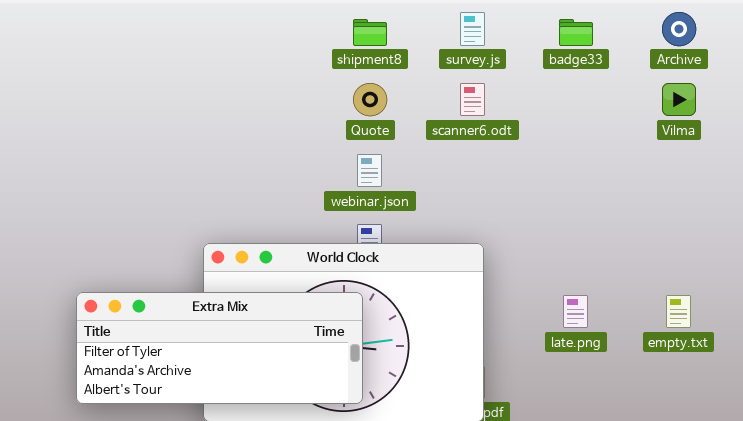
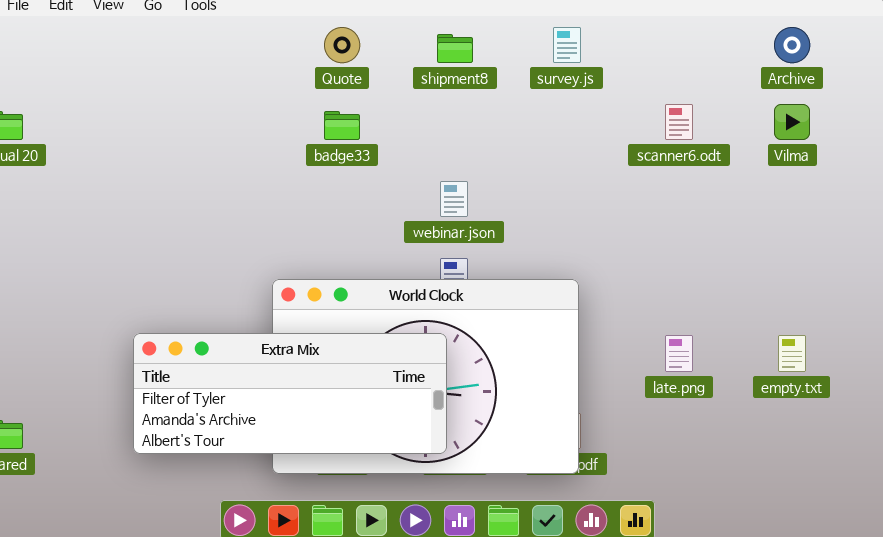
badge33: [559,19,593,46] -> [324,111,360,140], moved
Quote: [353,83,387,116] -> [324,27,360,63], moved
scanner6.odt: [460,83,485,116] -> [665,104,693,140], moved

